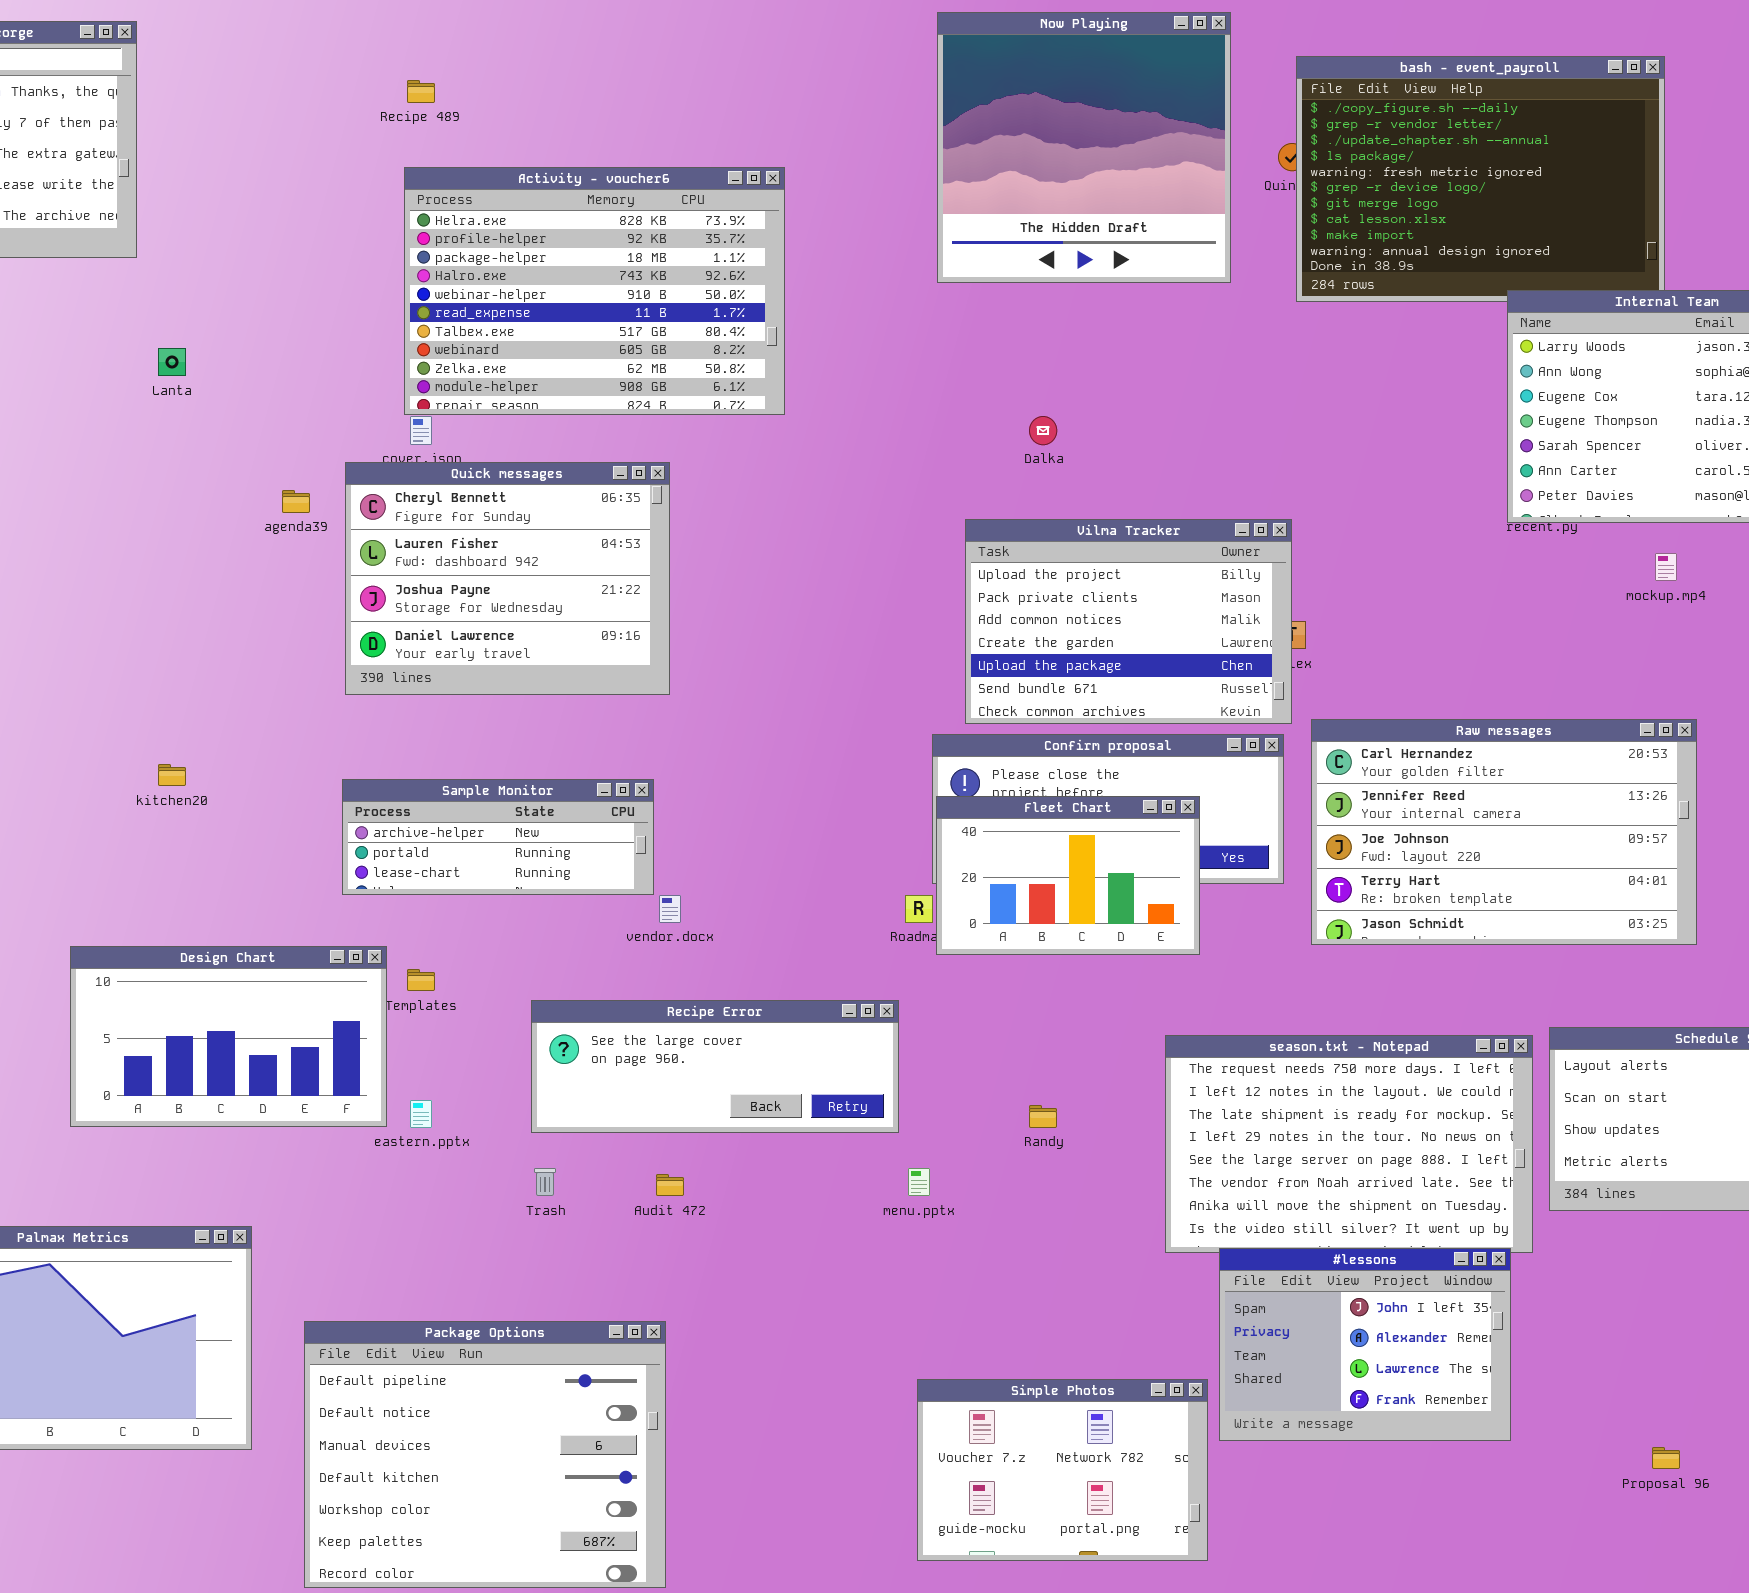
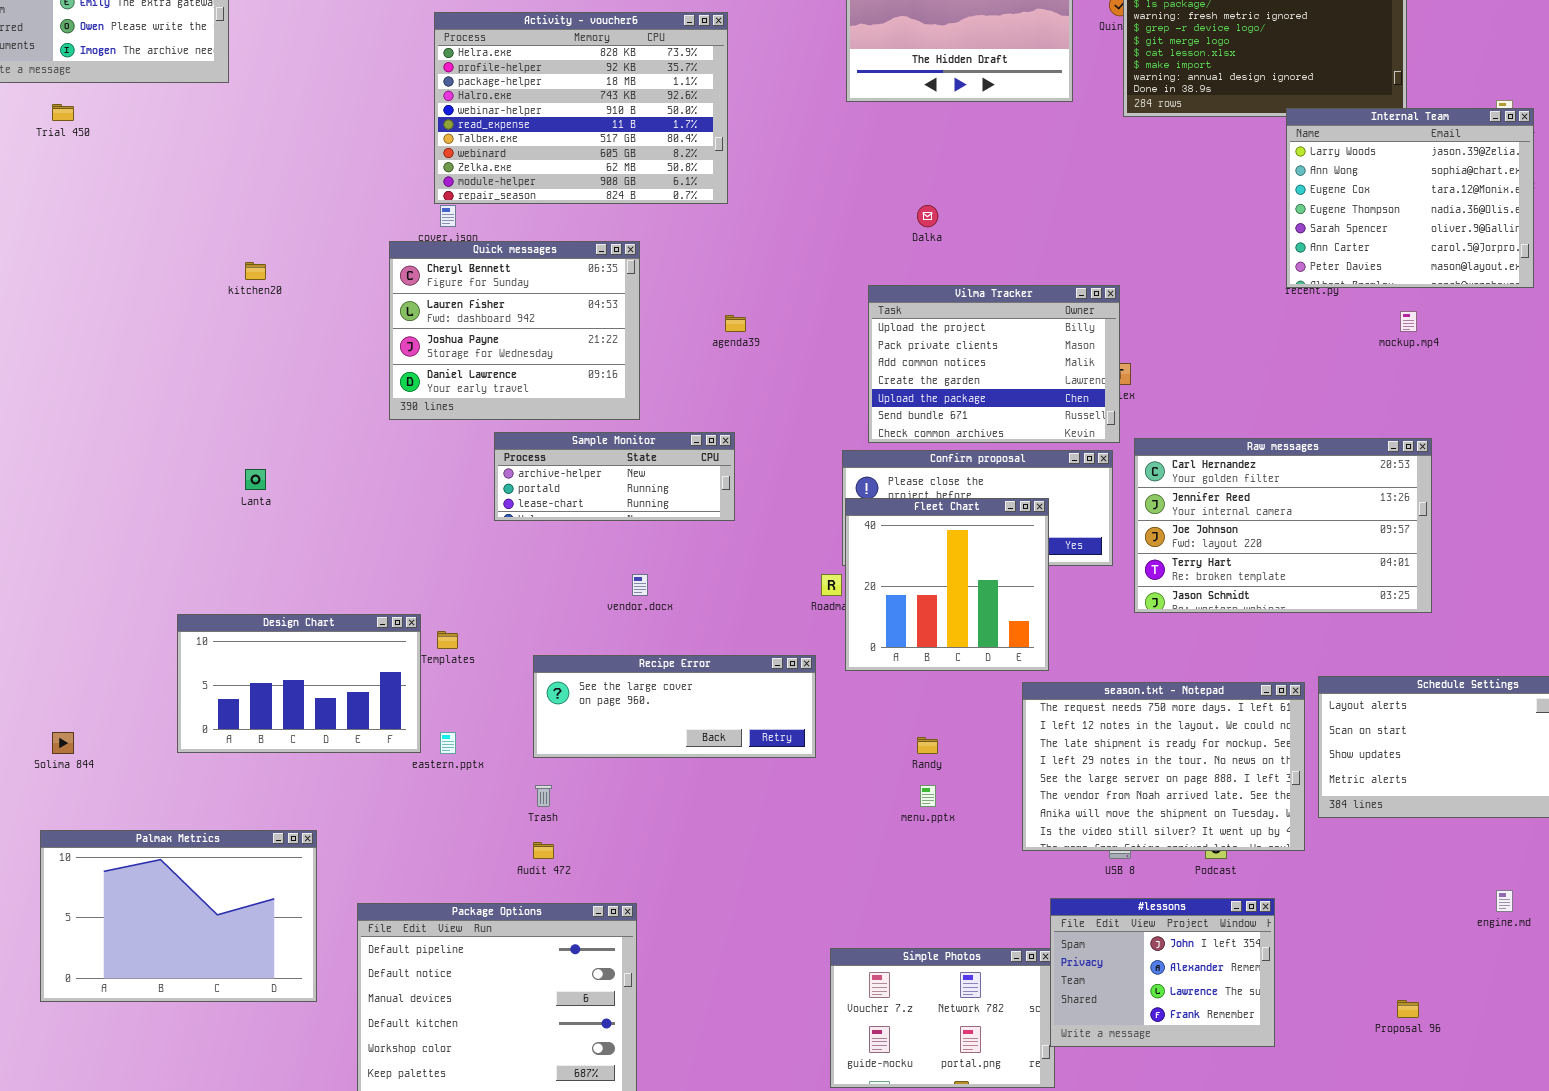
Lanta: [158,348,186,376] -> [245,469,266,490], moved
agenda39: [282,490,310,513] -> [725,315,746,332], moved
kitchen20: [158,764,186,786] -> [245,262,266,280], moved
Sample Monitor: [342,779,654,895] -> [494,432,735,521], moved
Fleet Chart: [936,796,1200,955] -> [845,498,1049,671], resized
menu.pptx: [908,1168,930,1196] -> [920,785,936,807], moved
Audit 472: [656,1174,684,1196] -> [533,842,554,859], moved
#lessons: [1219,1248,1511,1441] -> [1050,898,1275,1047], moved

